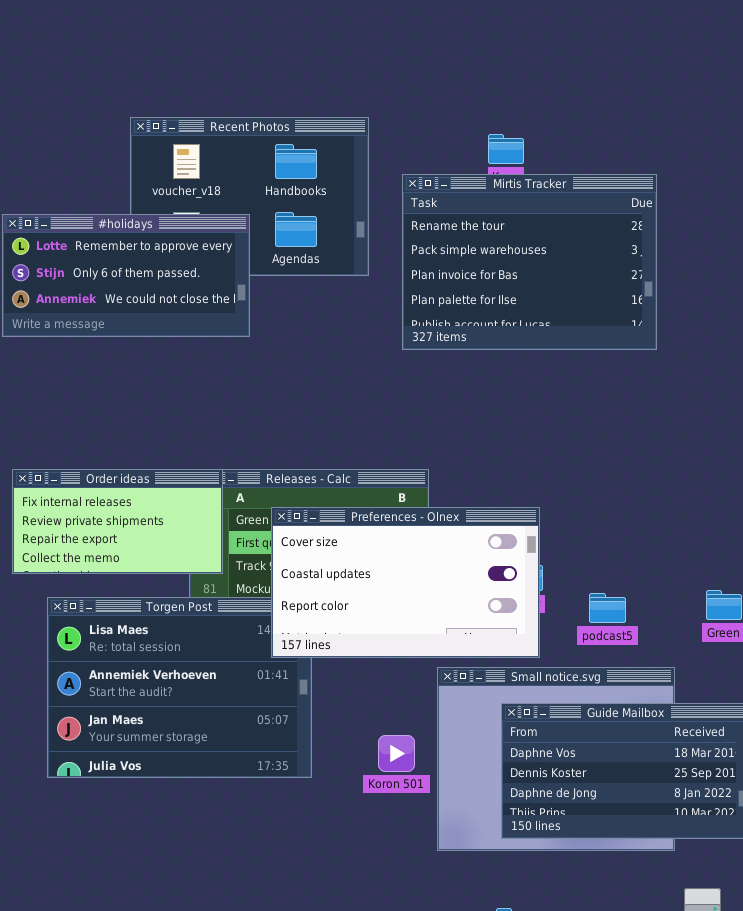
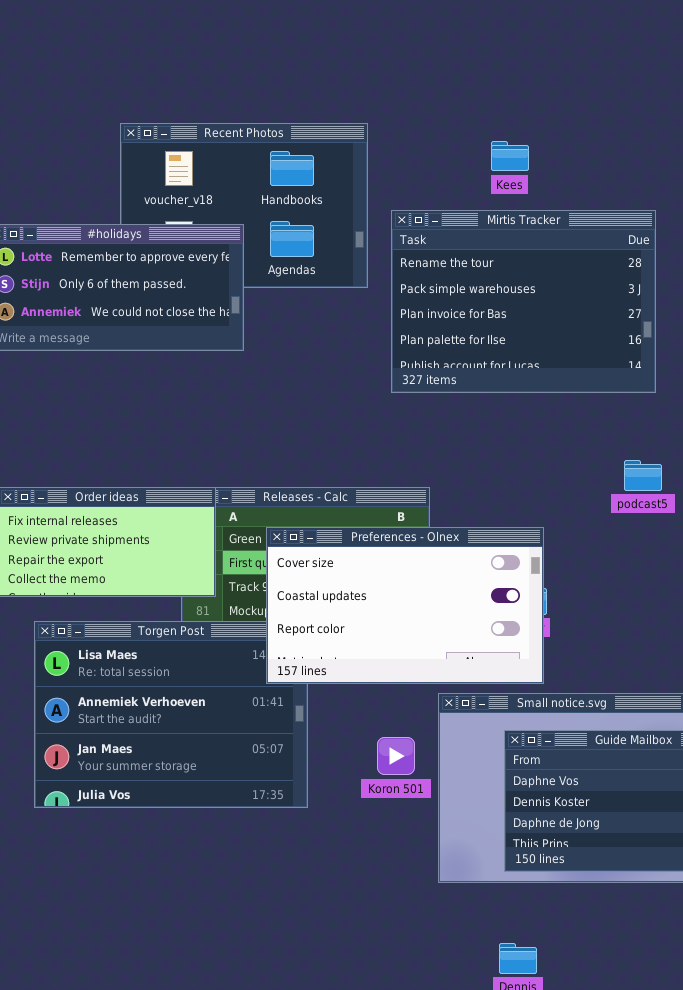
Mirtis Tracker: [402,174,657,350] -> [391,210,656,393], moved
podcast5: [589,593,626,623] -> [624,460,662,491], moved
Koron 501: [378,735,415,772] -> [377,737,415,775], moved

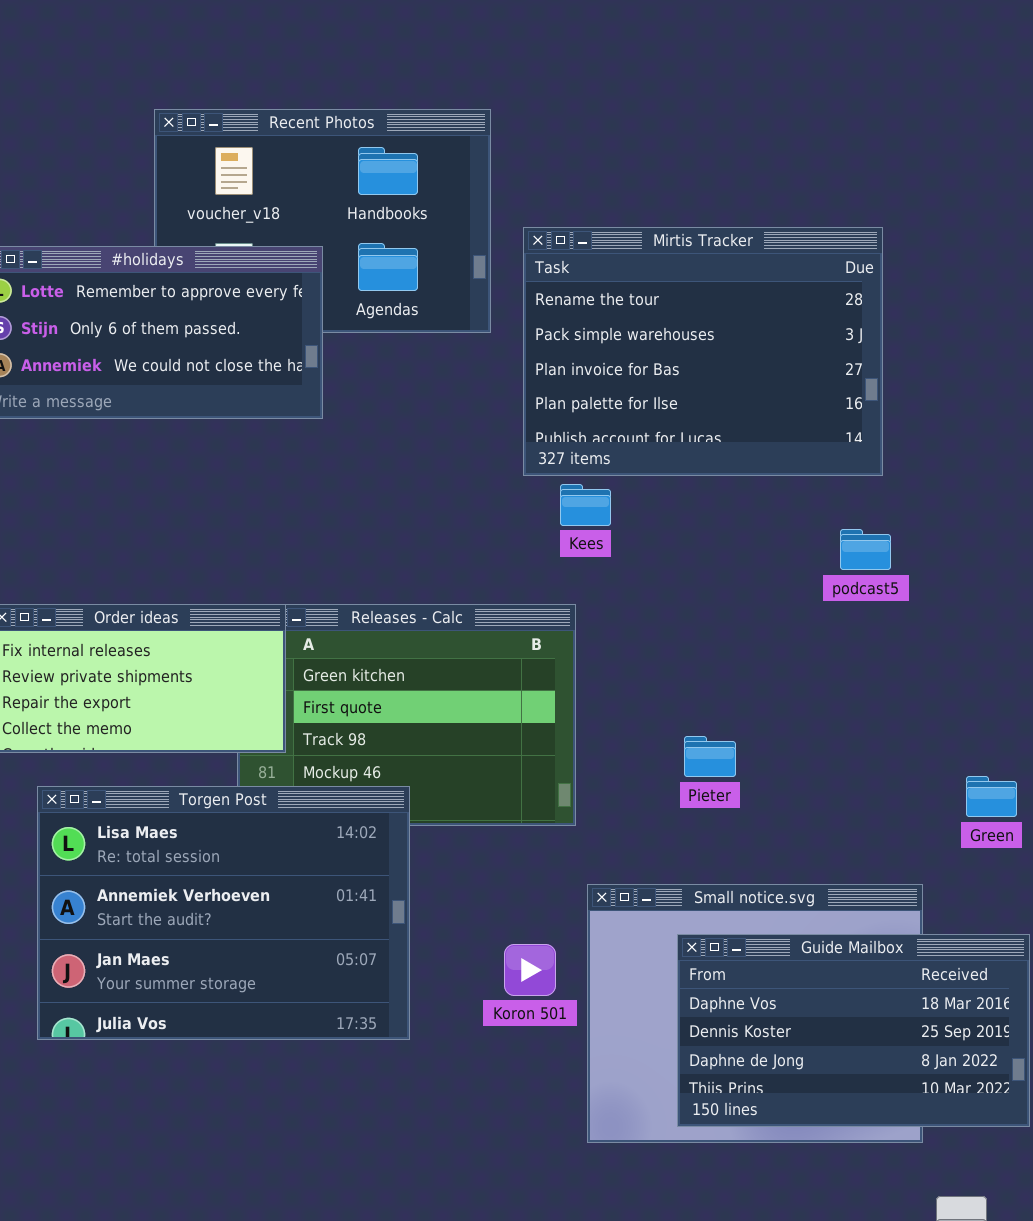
Kees: [491,141,529,171] -> [560,484,611,526], moved
podcast5: [624,460,662,491] -> [840,529,891,570], moved
Preferences - Olnex: [266,527,544,684] -> none, closed

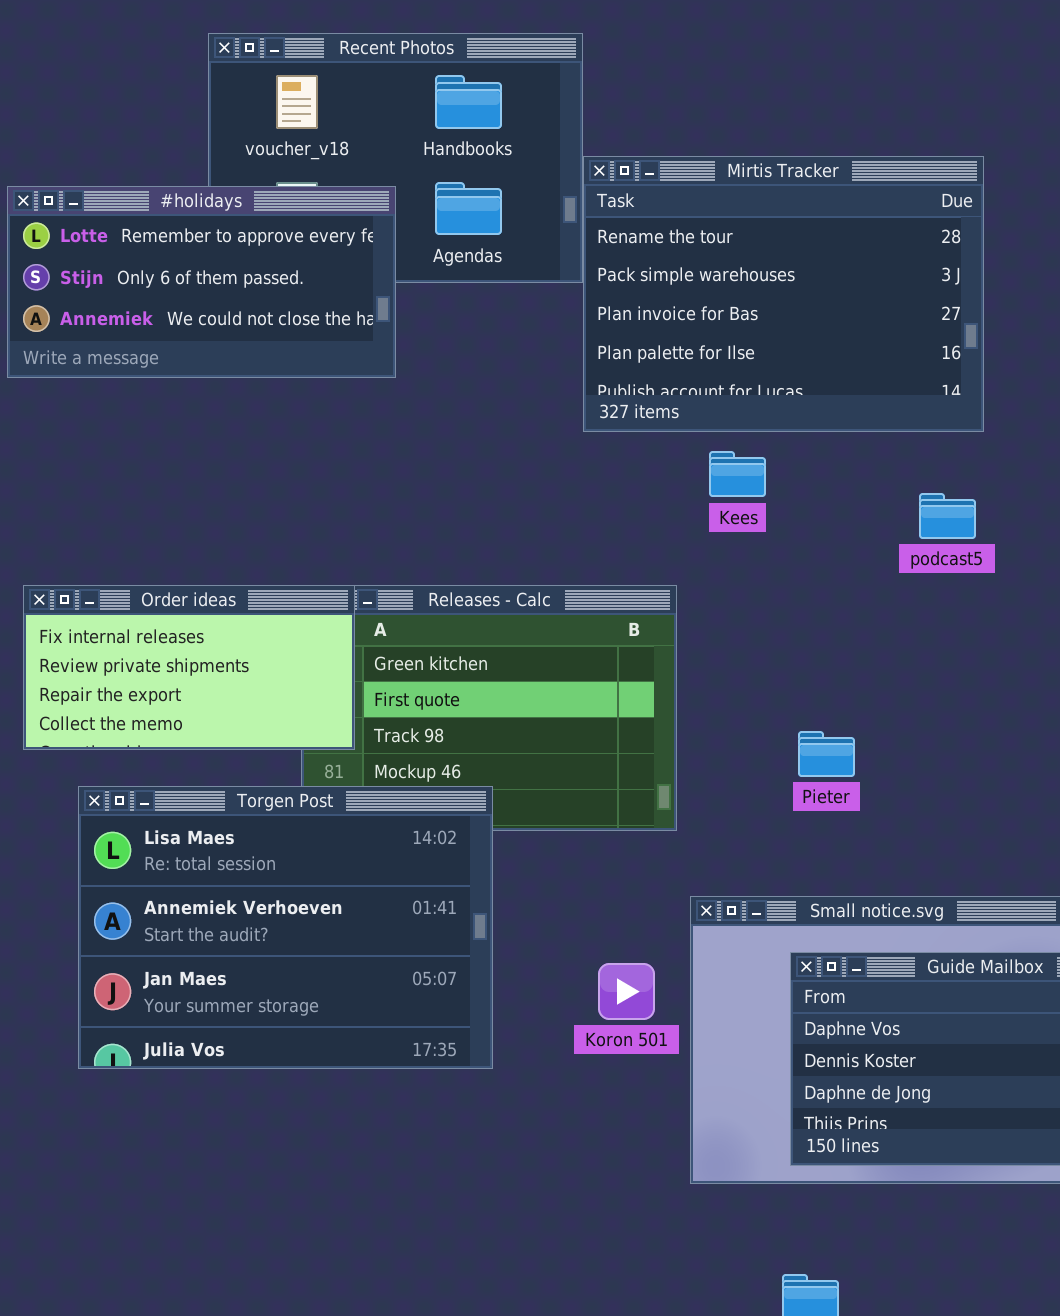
Mirtis Tracker: [523,227,883,476] -> [583,156,984,432], moved
Kees: [560,484,611,526] -> [709,451,766,497], moved
podcast5: [840,529,891,570] -> [919,493,976,539], moved

